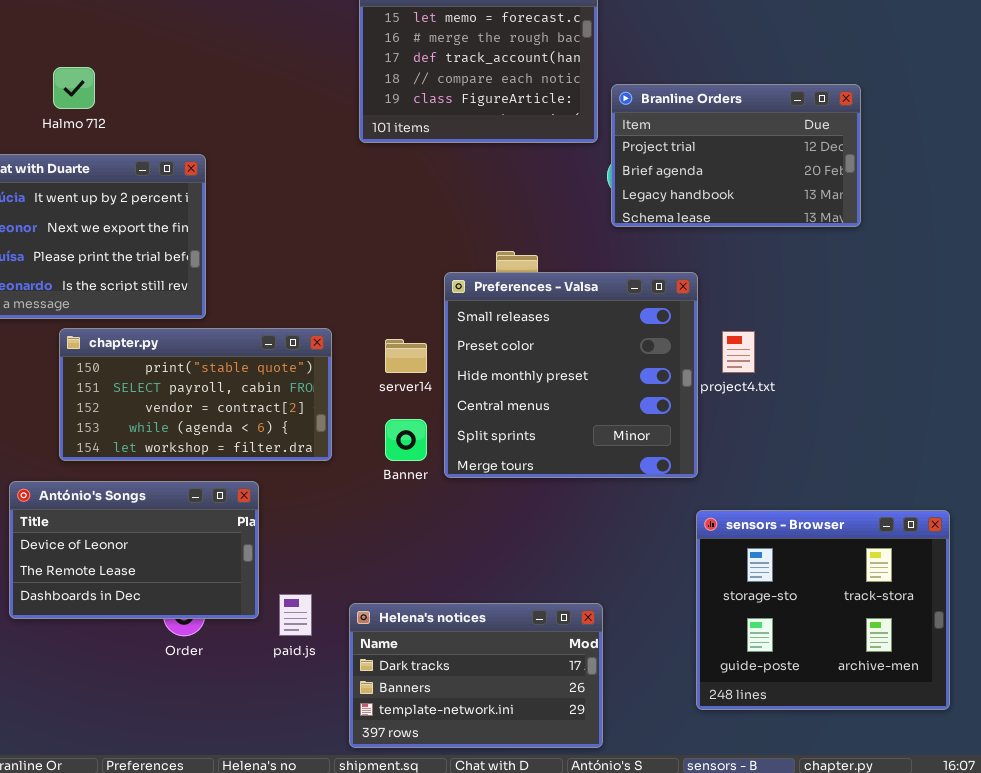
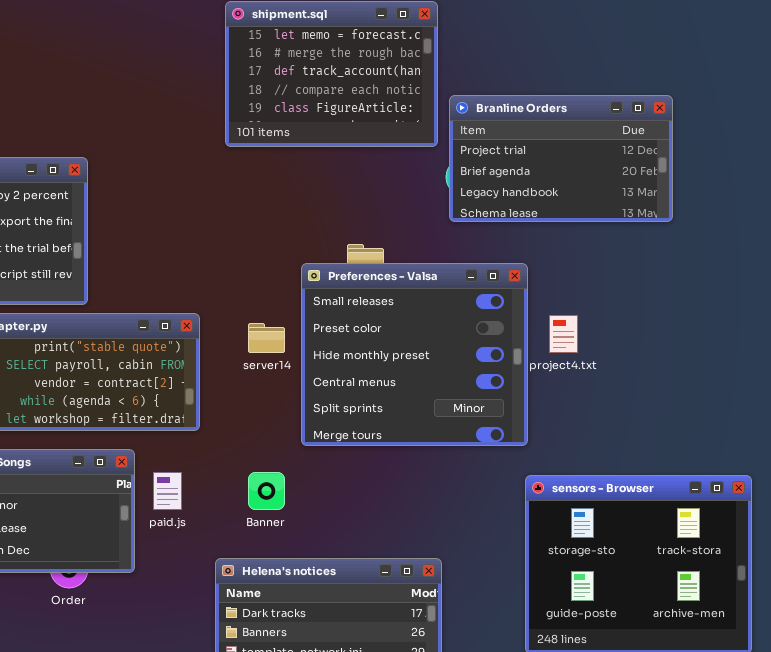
Banner: [385,419,427,461] -> [248,472,285,510], moved
paid.js: [279,594,312,636] -> [153,472,182,510], moved

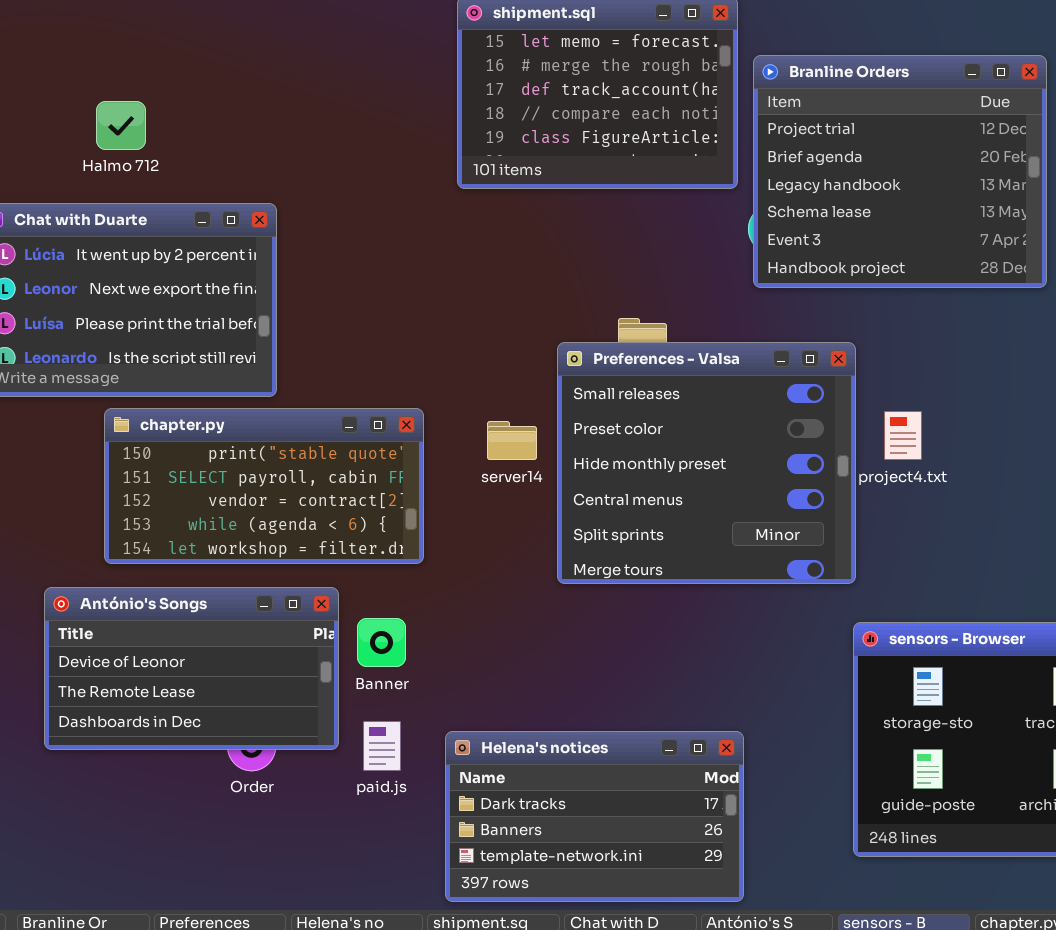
Branline Orders: [449,95,673,222] -> [753,55,1047,288], resized
paid.js: [153,472,182,510] -> [363,721,401,771], moved
Banner: [248,472,285,510] -> [357,618,406,667], moved

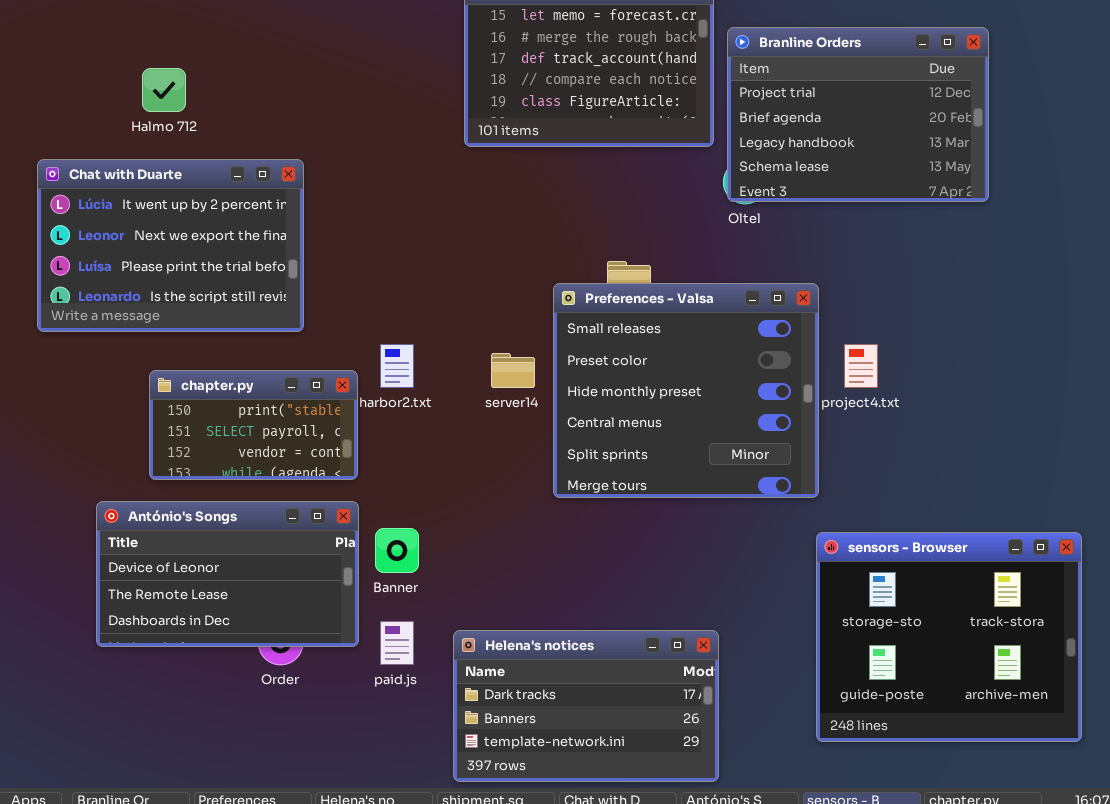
Branline Orders: [753,55,1047,288] -> [727,27,989,202], resized
chapter.py: [104,408,424,564] -> [149,370,358,480], resized

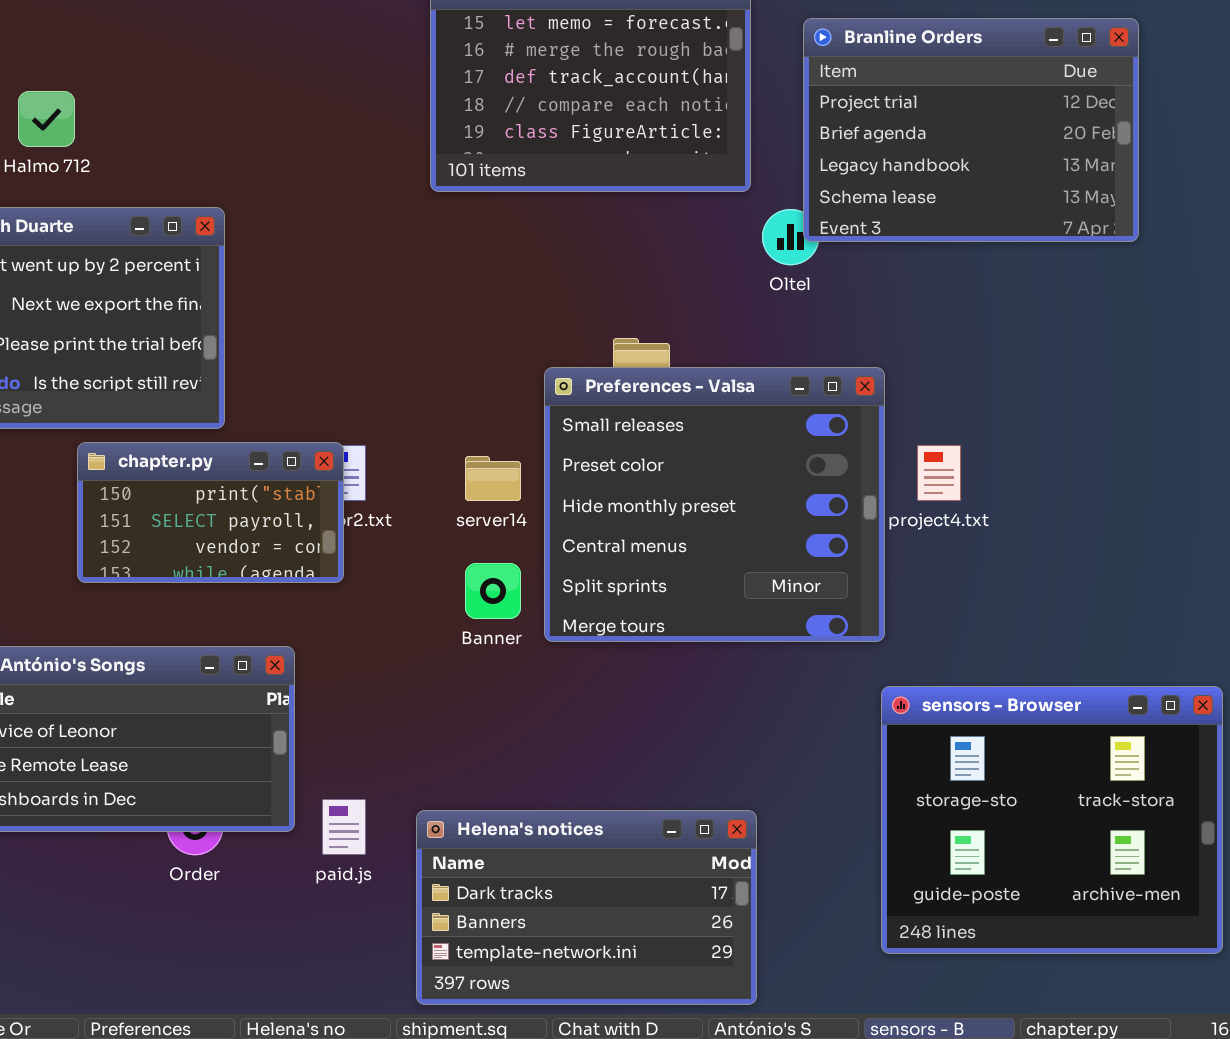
Branline Orders: [727,27,989,202] -> [803,18,1139,242], moved
chapter.py: [149,370,358,480] -> [77,442,344,583], moved
Banner: [375,528,419,573] -> [465,563,521,619], moved

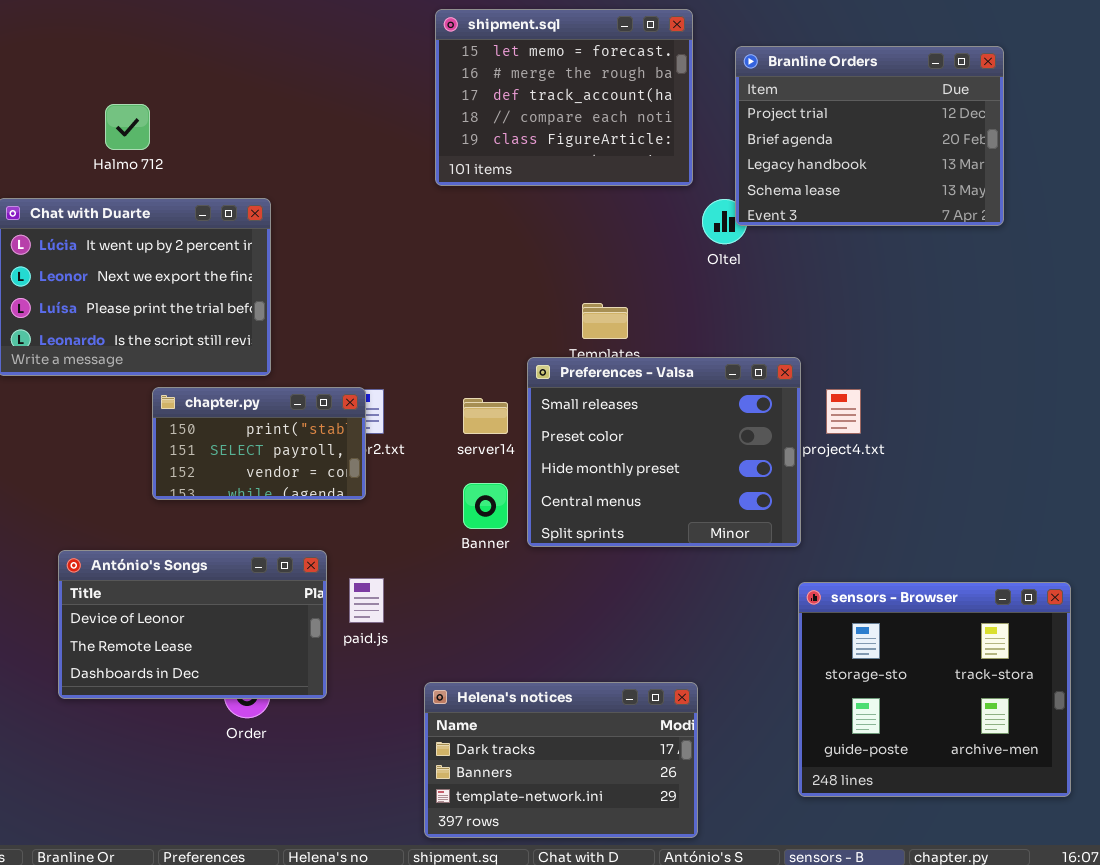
Preferences - Valsa: [544,367,885,642] -> [527,357,801,547], resized
paid.js: [322,799,366,855] -> [349,578,384,623], moved

